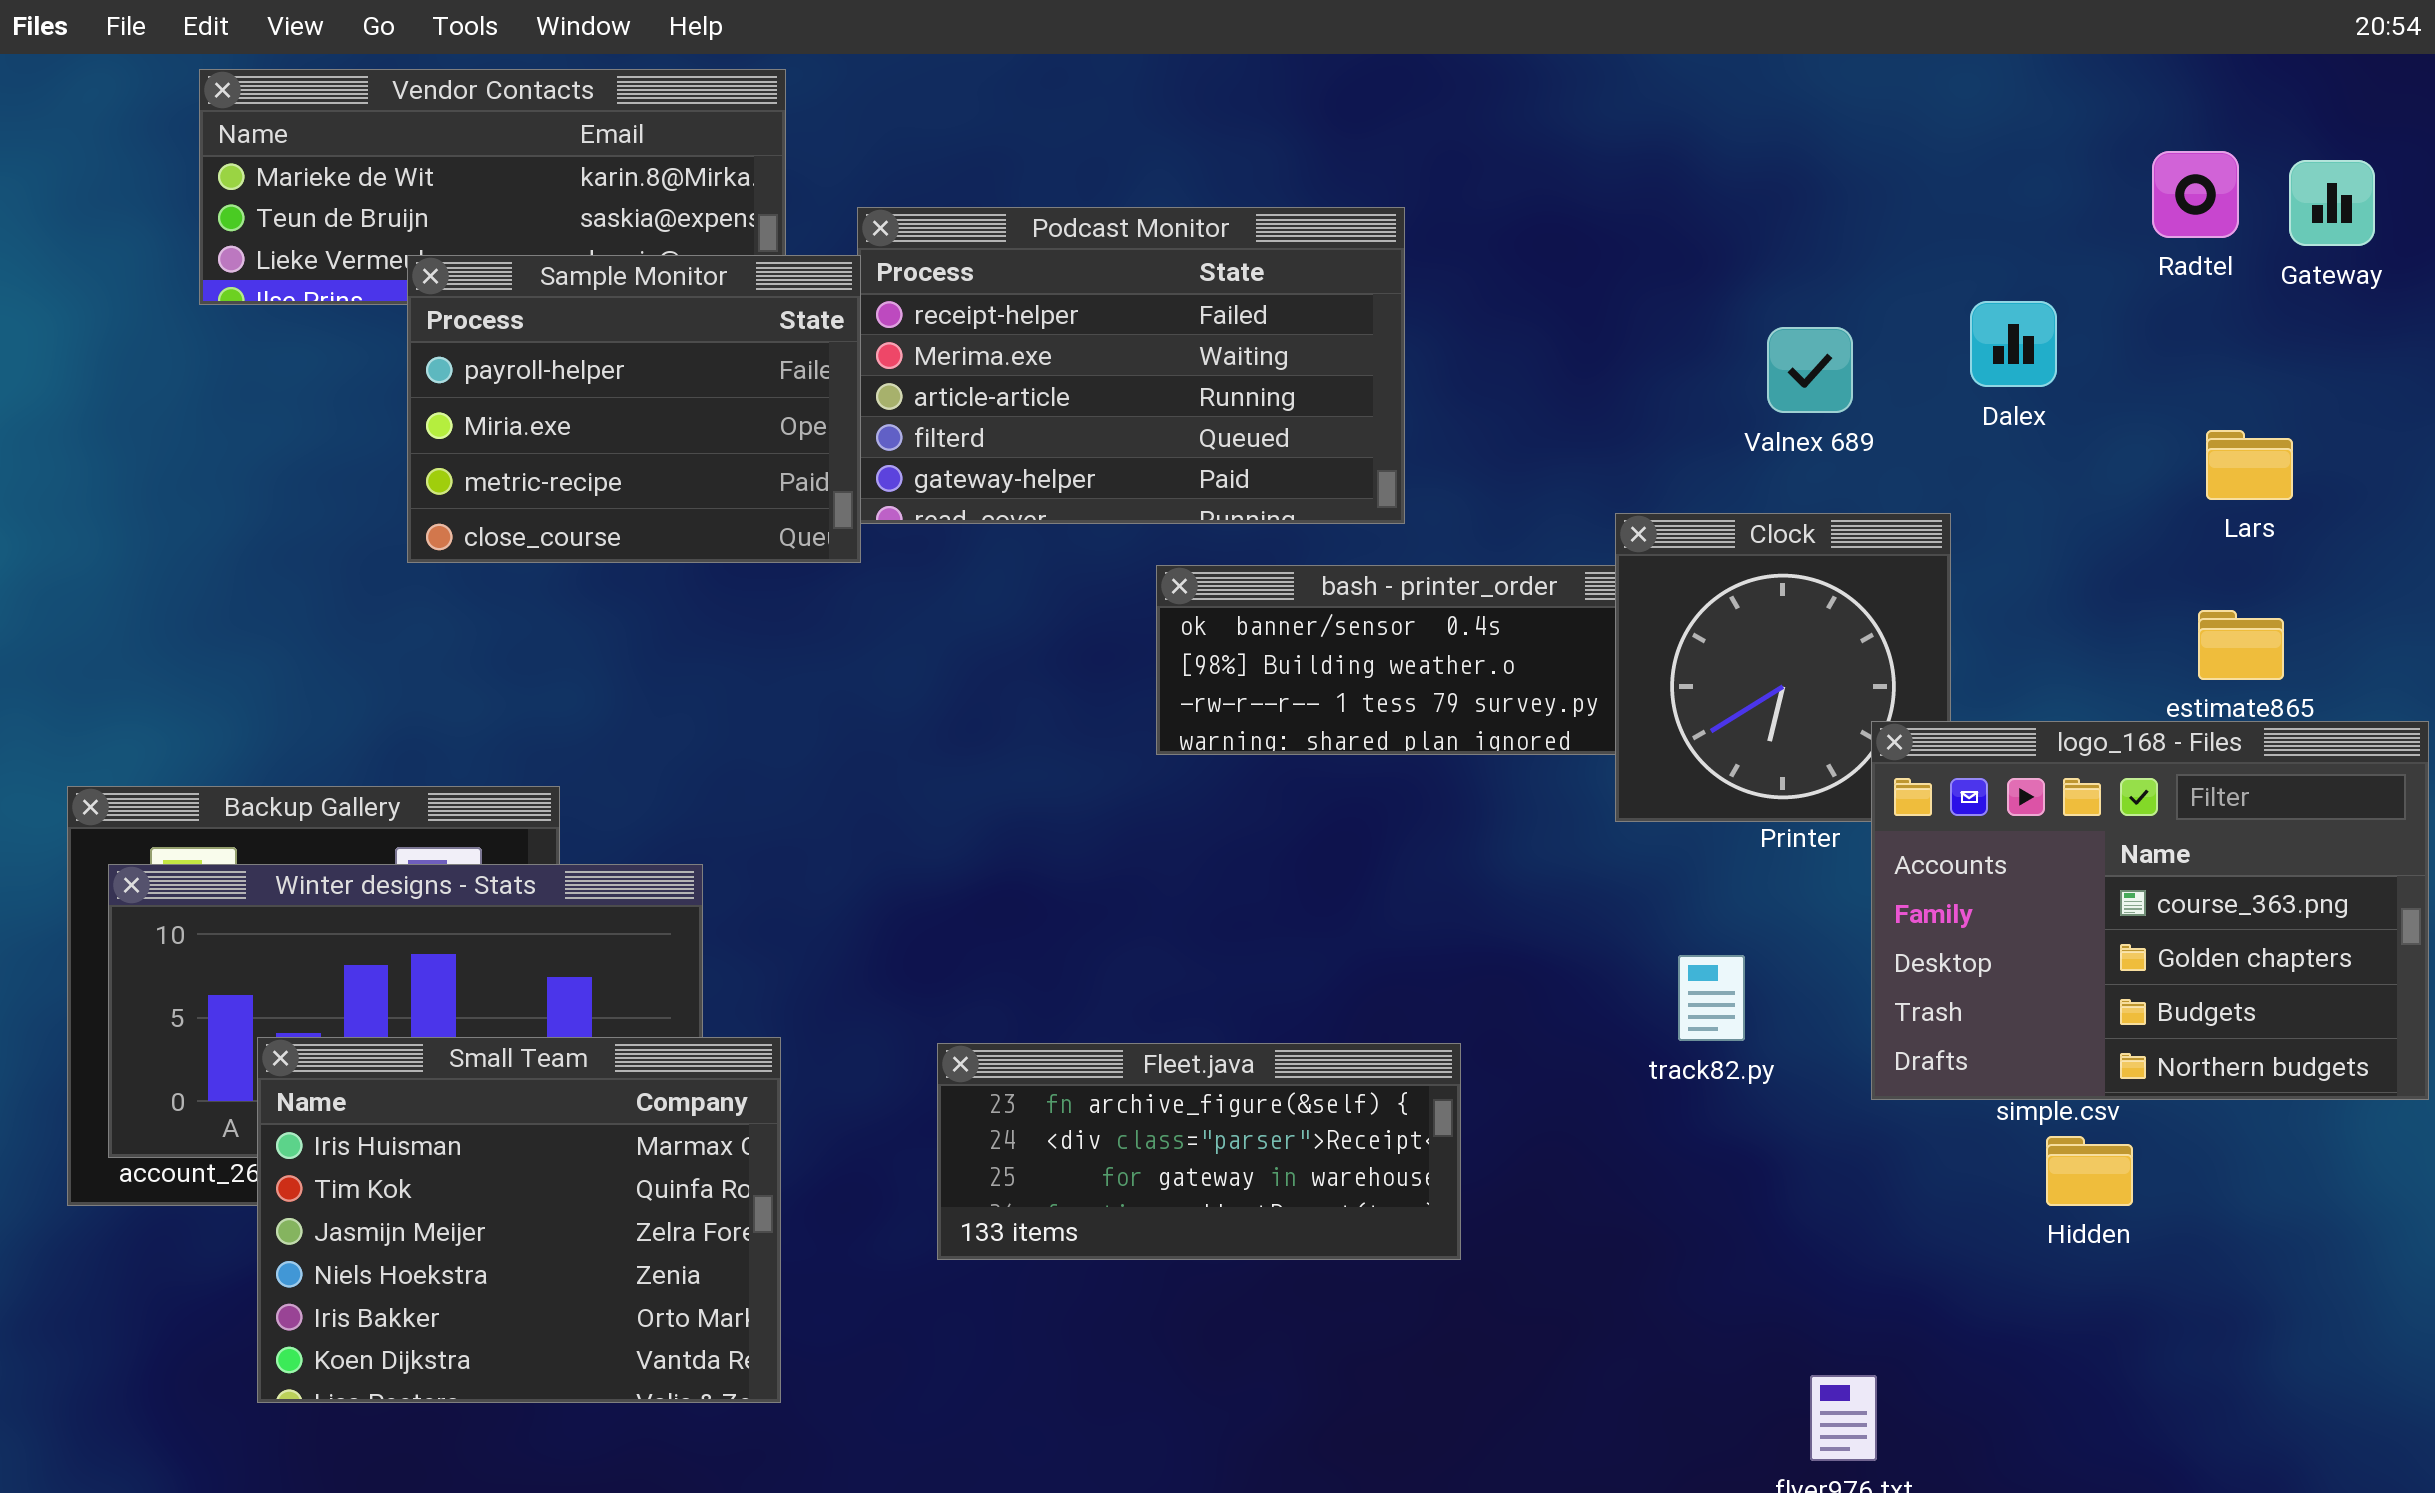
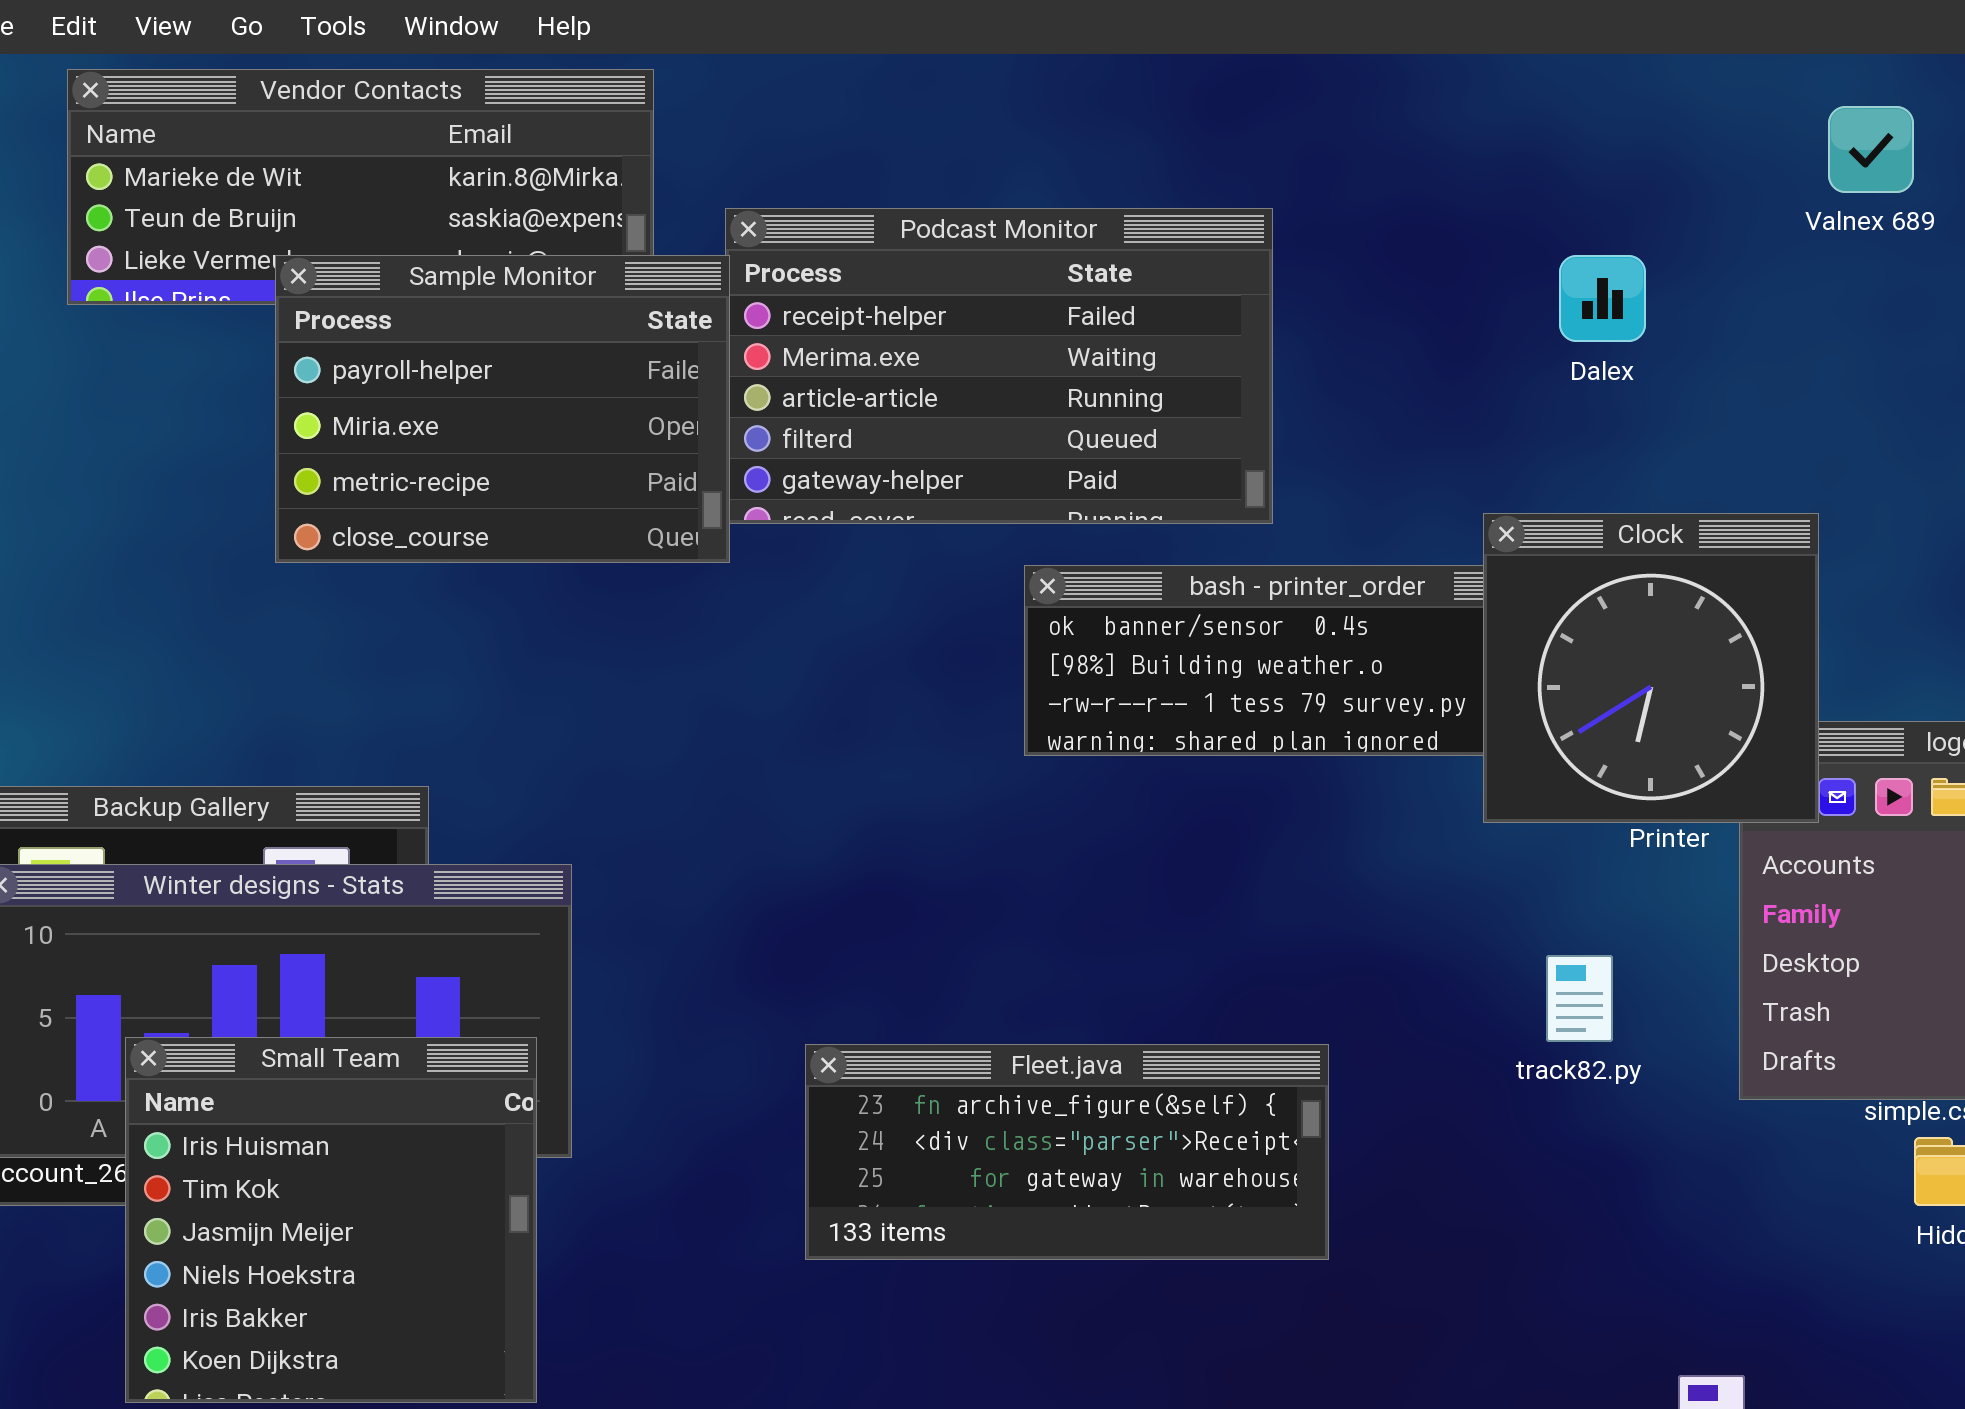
Dalex: [1970,301,2057,387] -> [1559,255,1646,342], moved
Valnex 689: [1767,327,1853,413] -> [1828,106,1914,193], moved
Clock: [1615,513,1951,822] -> [1483,513,1819,823], raised
Small Team: [257,1037,781,1403] -> [125,1037,537,1403], resized

